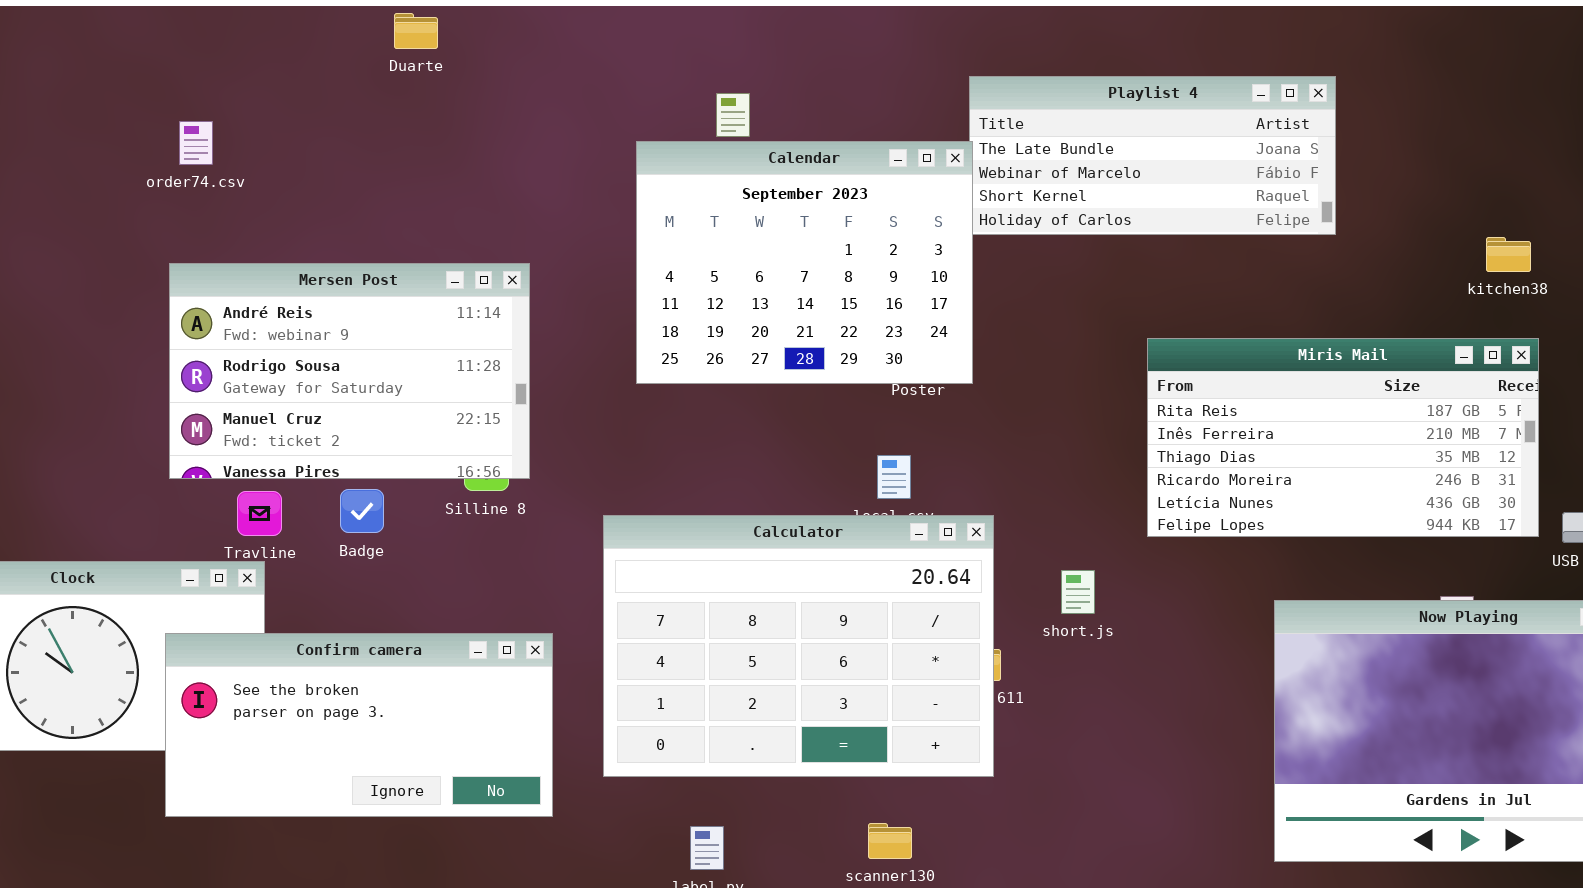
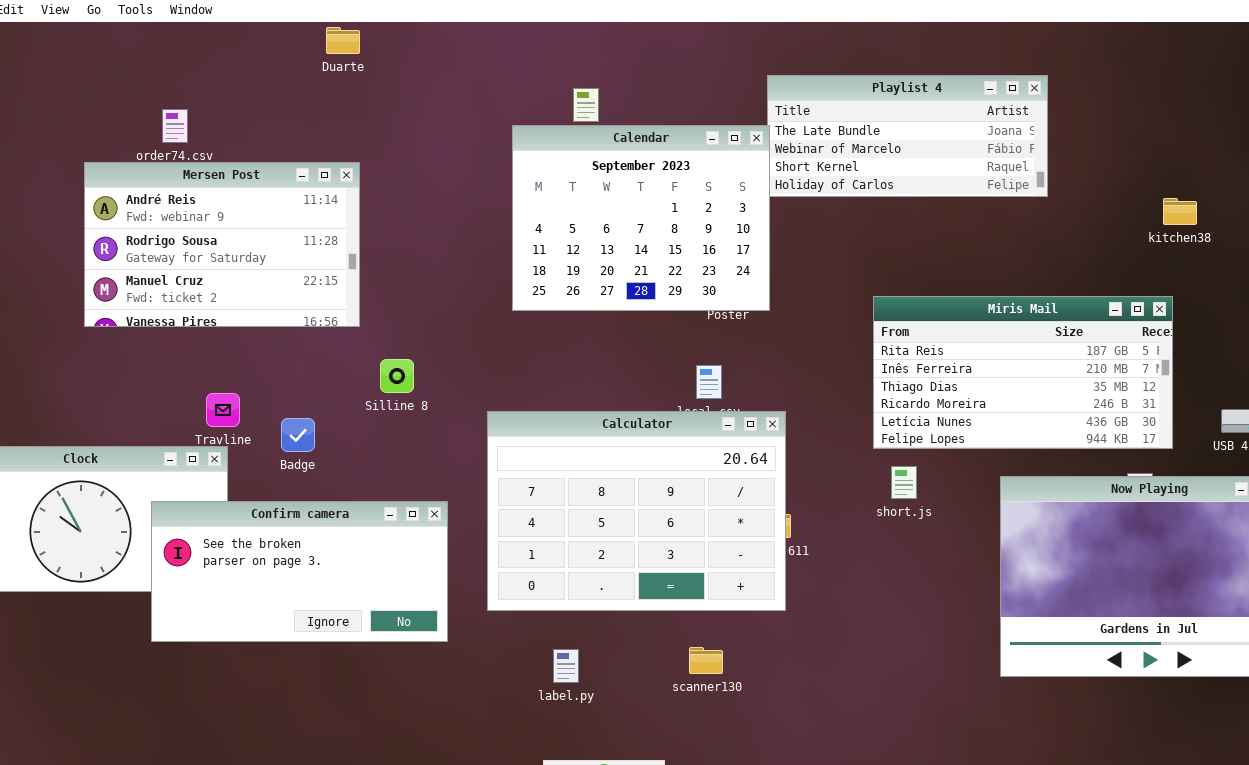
Mersen Post: [169,263,530,479] -> [84,162,360,327], moved
Miris Mail: [1147,338,1539,537] -> [873,296,1173,449], moved
Badge: [340,489,384,533] -> [281,418,315,452], moved
short.js: [1061,570,1095,614] -> [891,466,917,499], moved

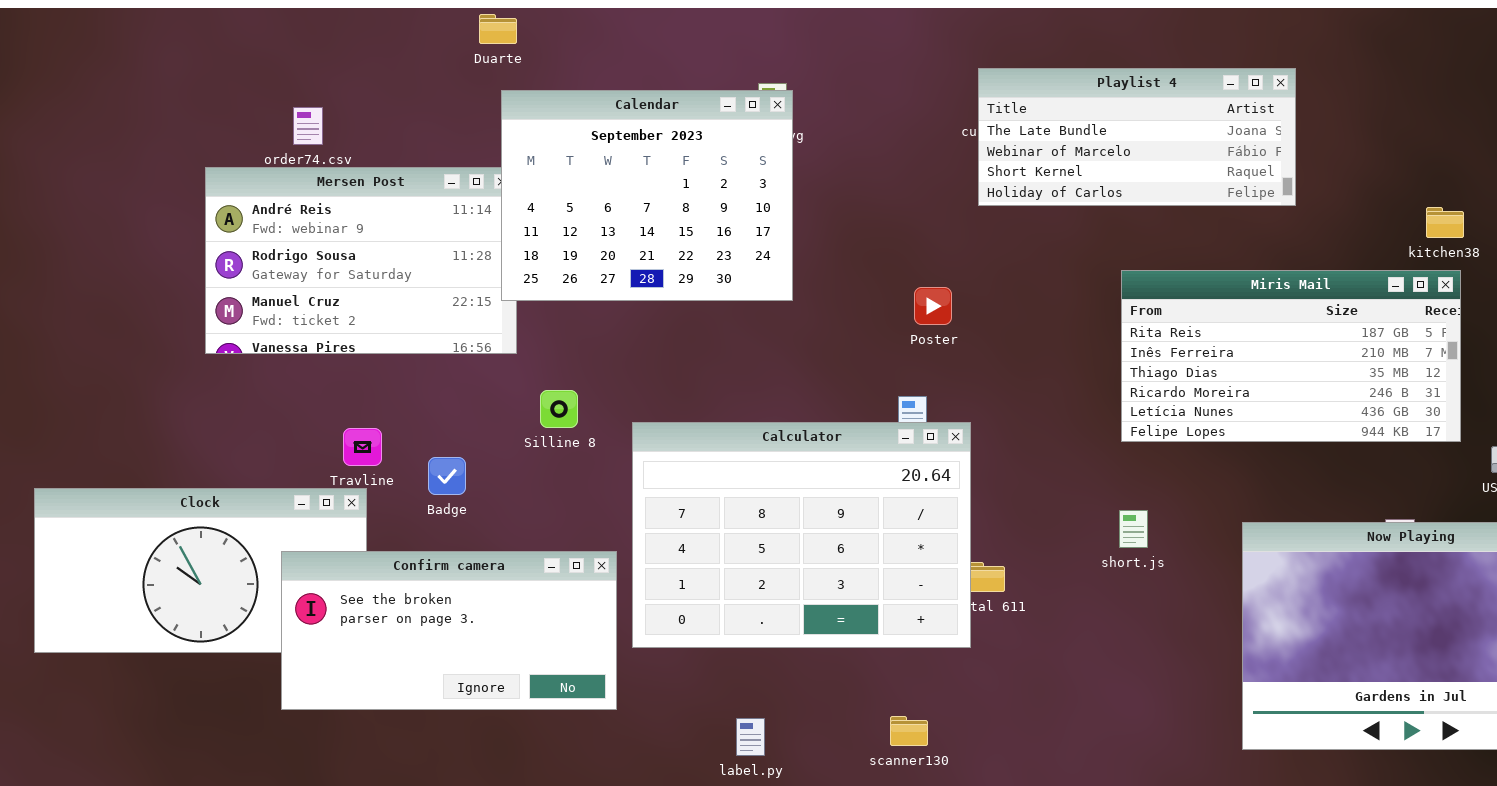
Calendar: [512,125,770,311] -> [501,90,793,301], moved
Miris Mail: [873,296,1173,449] -> [1121,270,1461,442], moved
Calculator: [487,411,786,611] -> [632,422,971,648], moved

